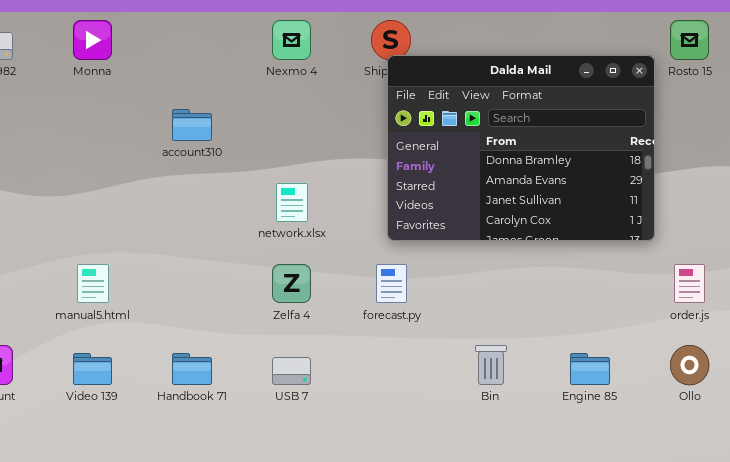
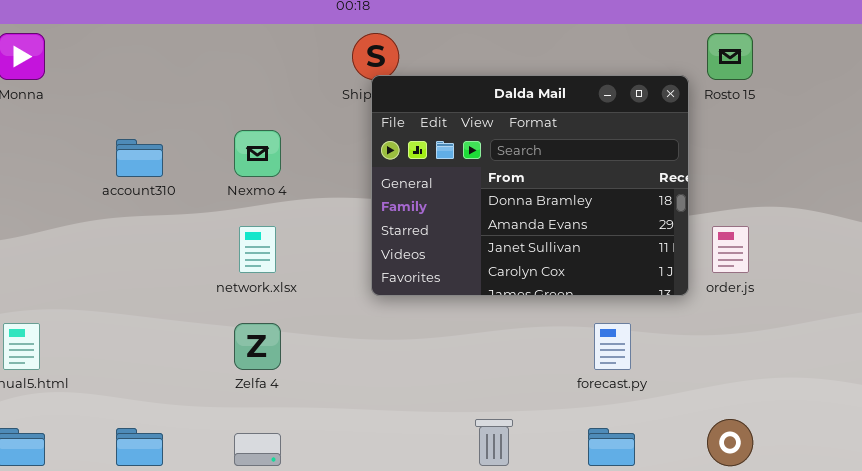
Nexmo 4: [272,20,311,60] -> [234,130,281,177], moved
forecast.py: [376,264,407,303] -> [594,323,631,370], moved
order.js: [674,264,705,303] -> [712,226,749,273], moved

